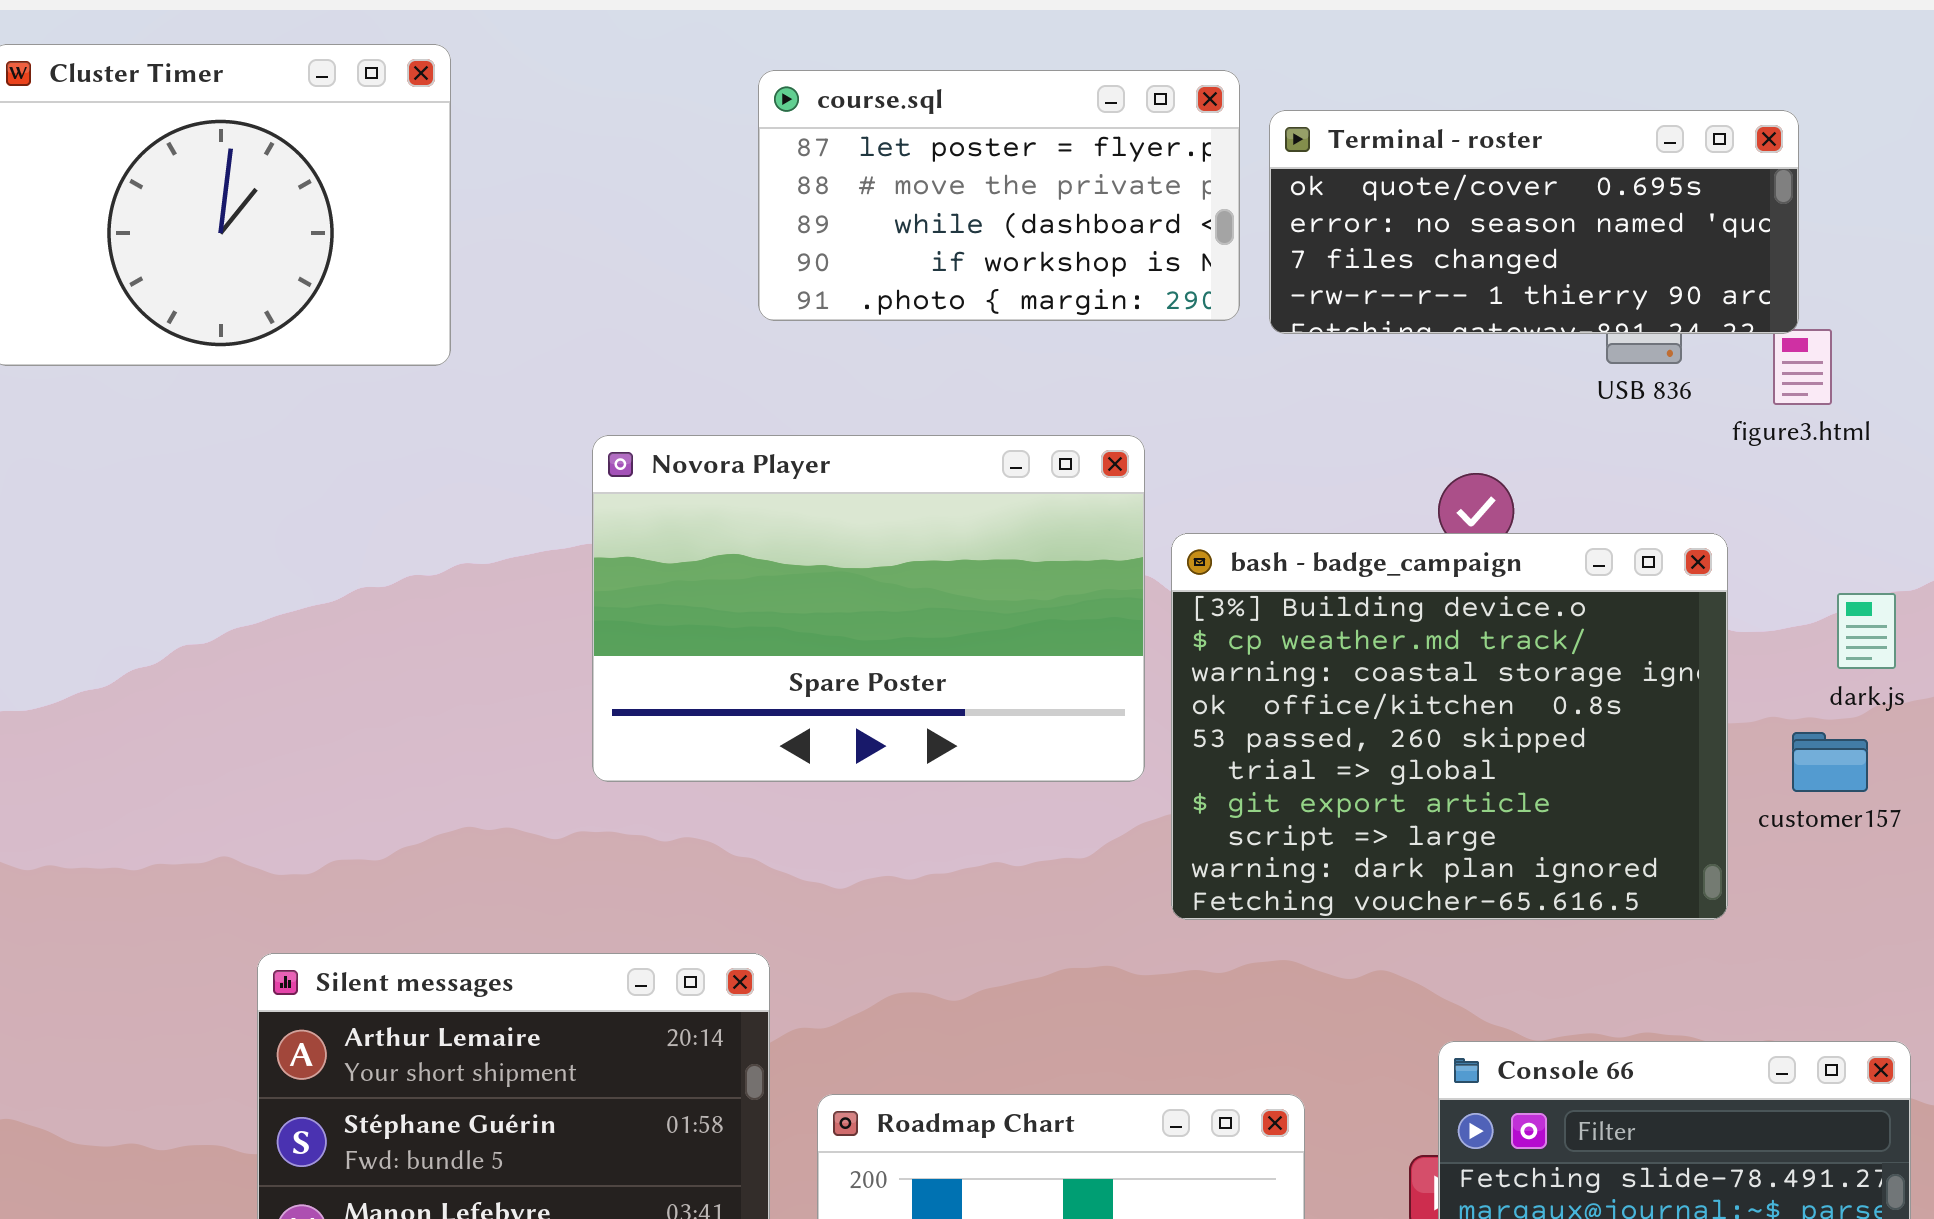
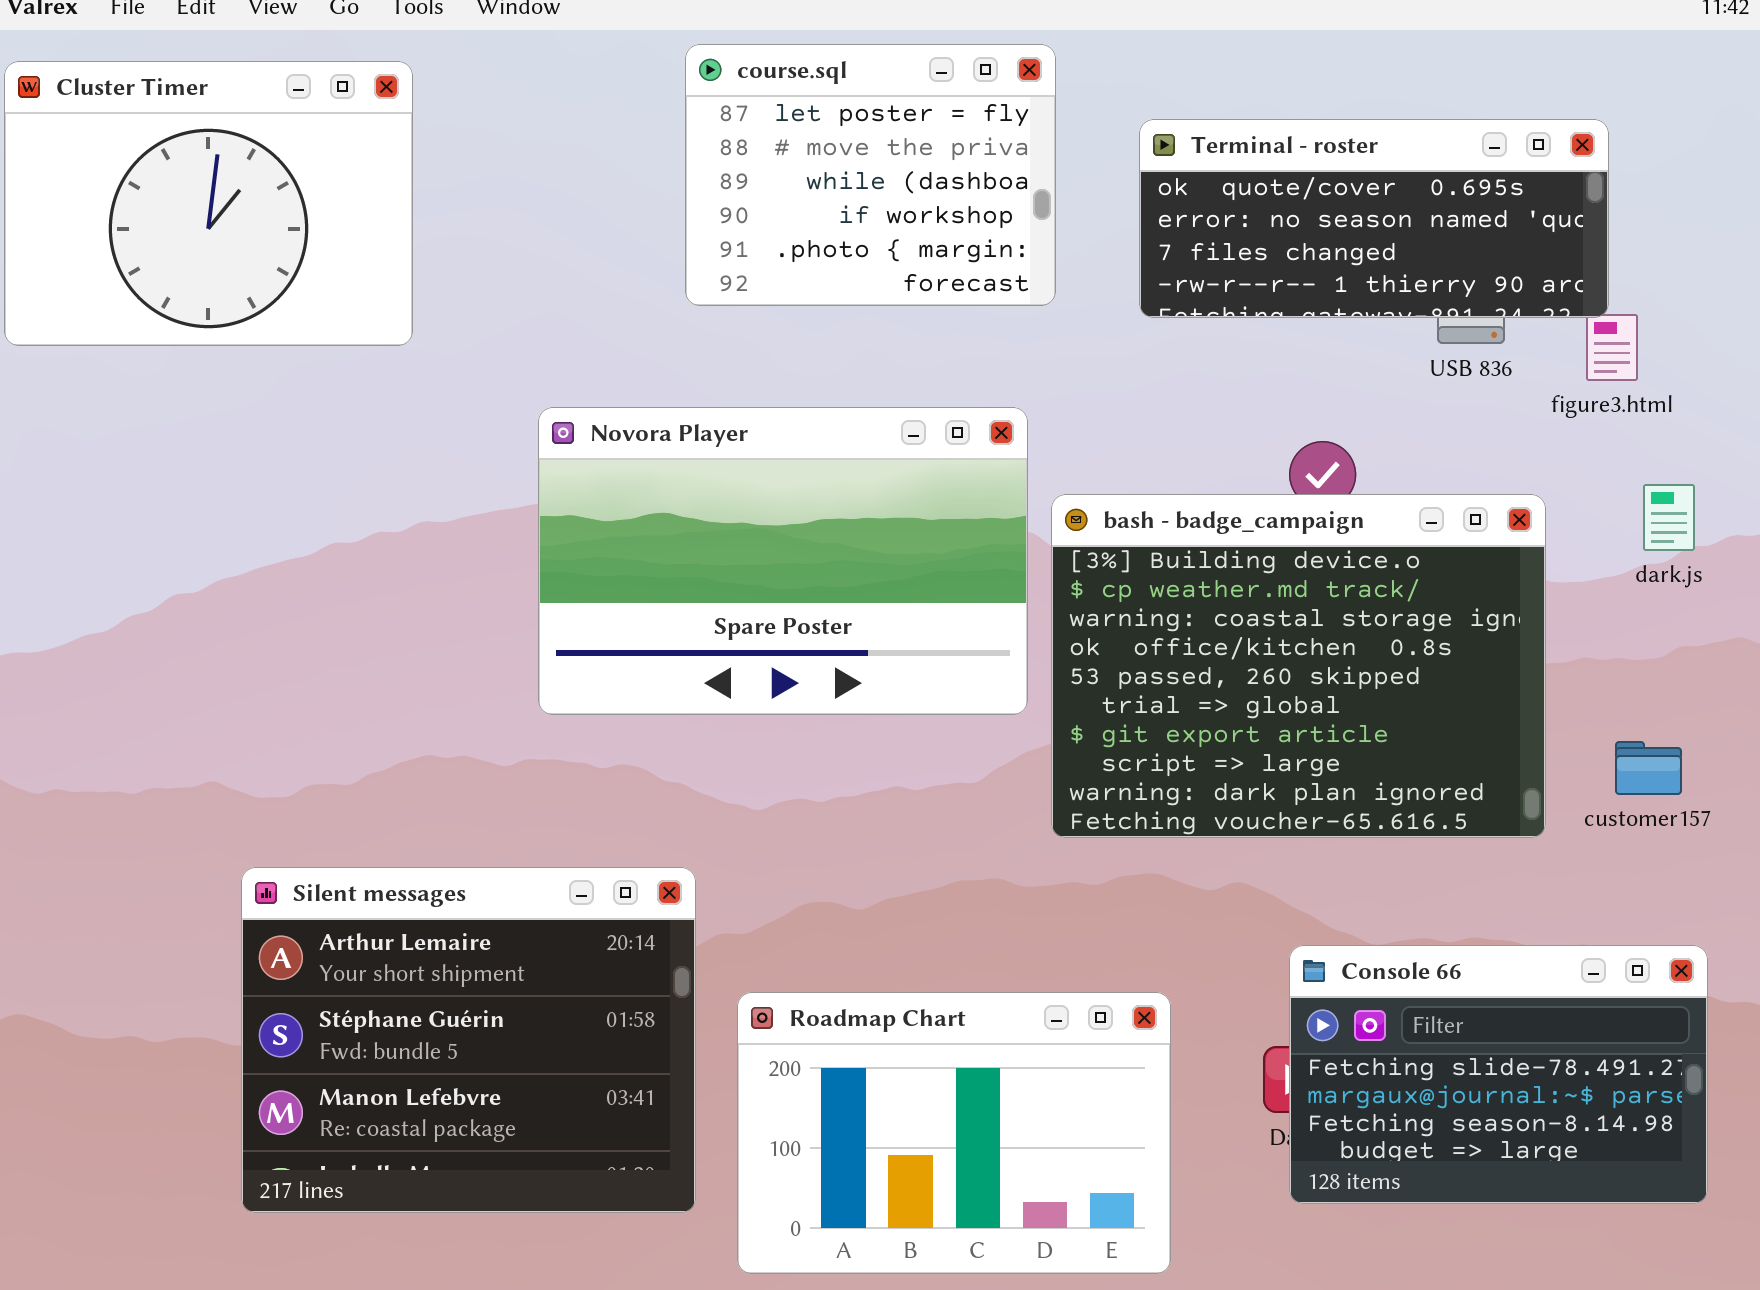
course.sql: [758,70,1240,321] -> [685,44,1056,306], resized
dark.js: [1837,593,1896,669] -> [1643,484,1695,551], moved
customer157: [1792,732,1868,792] -> [1615,741,1682,795], moved

